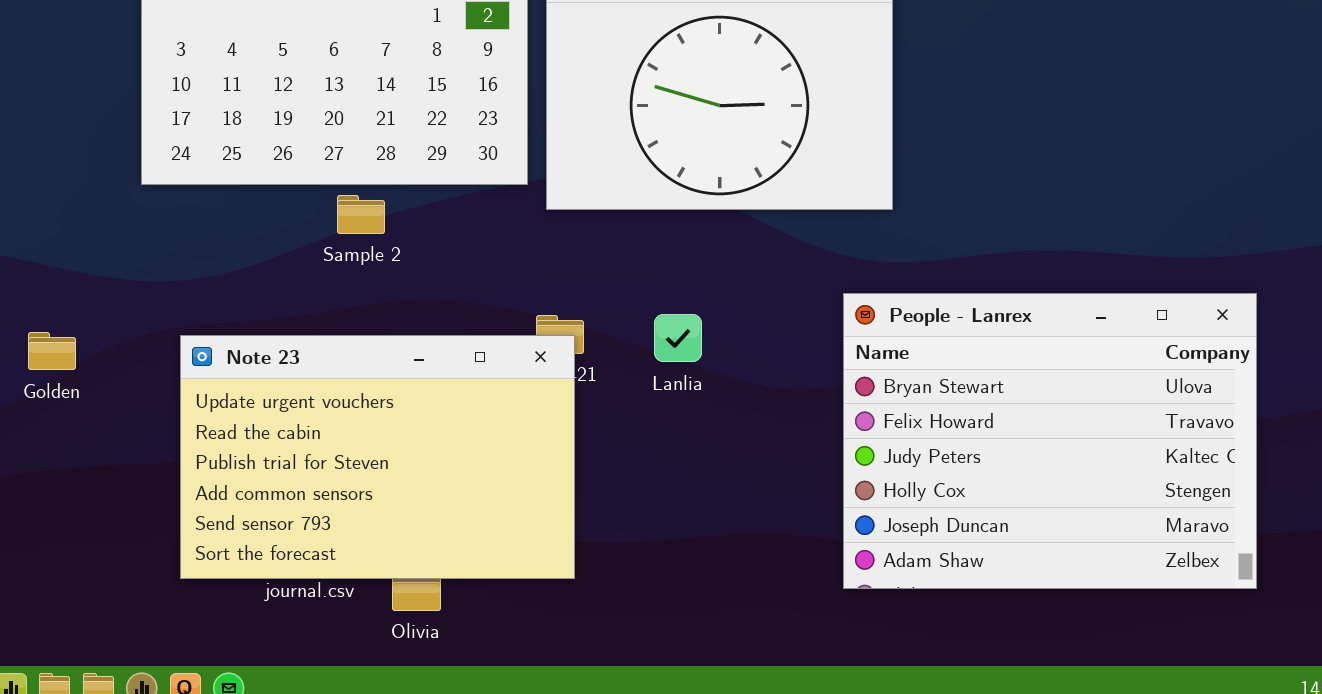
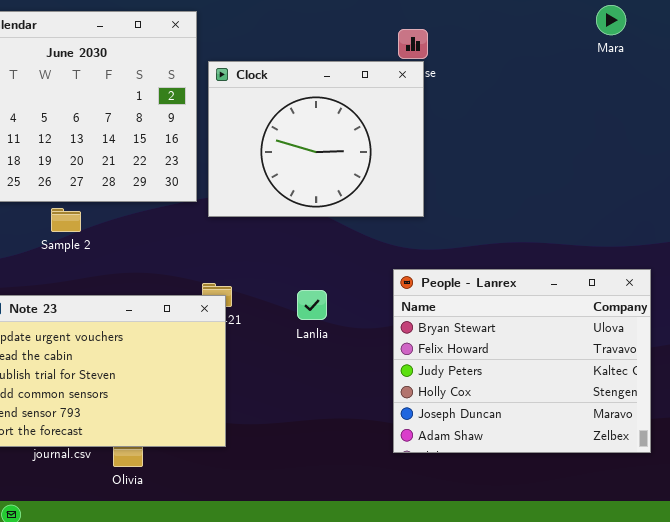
Sample 2: [337,195,385,234] -> [51,208,81,232], moved
Lanlia: [654,314,702,362] -> [297,290,327,320], moved

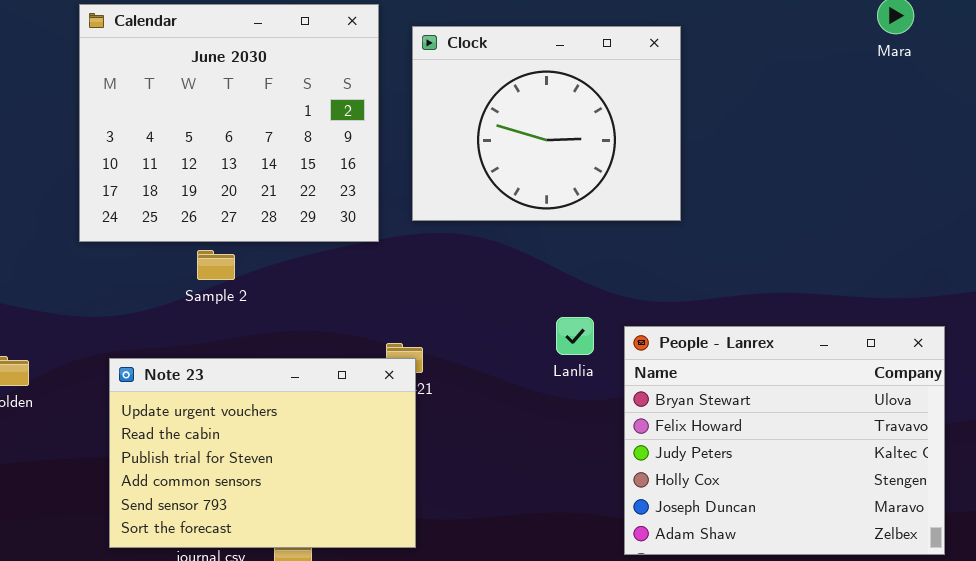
Clock: [208,61,424,217] -> [412,26,681,221], moved
Lanlia: [297,290,327,320] -> [556,317,594,355], moved

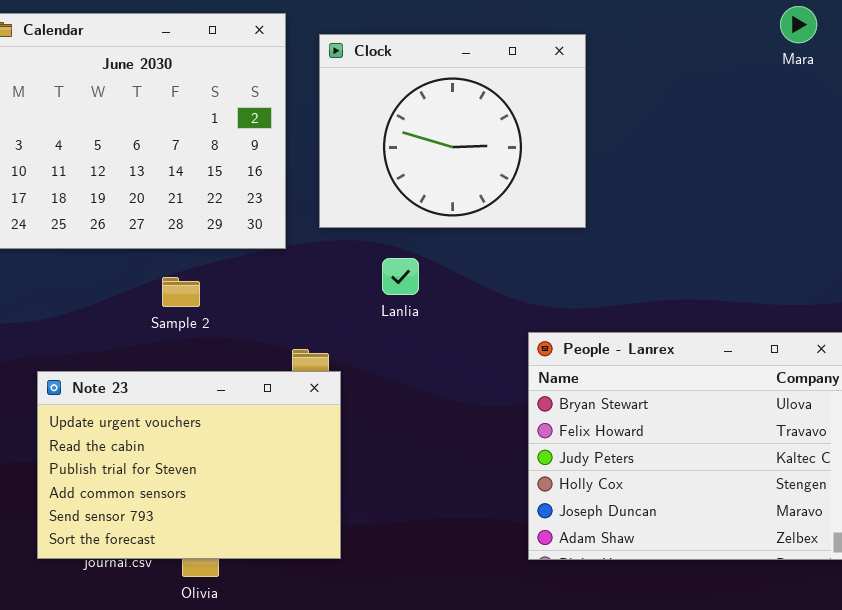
Sample 2: [197,250,235,280] -> [162,277,200,307], moved
Lanlia: [556,317,594,355] -> [382,258,419,295], moved
Note 23: [109,358,416,548] -> [37,371,341,559], moved

